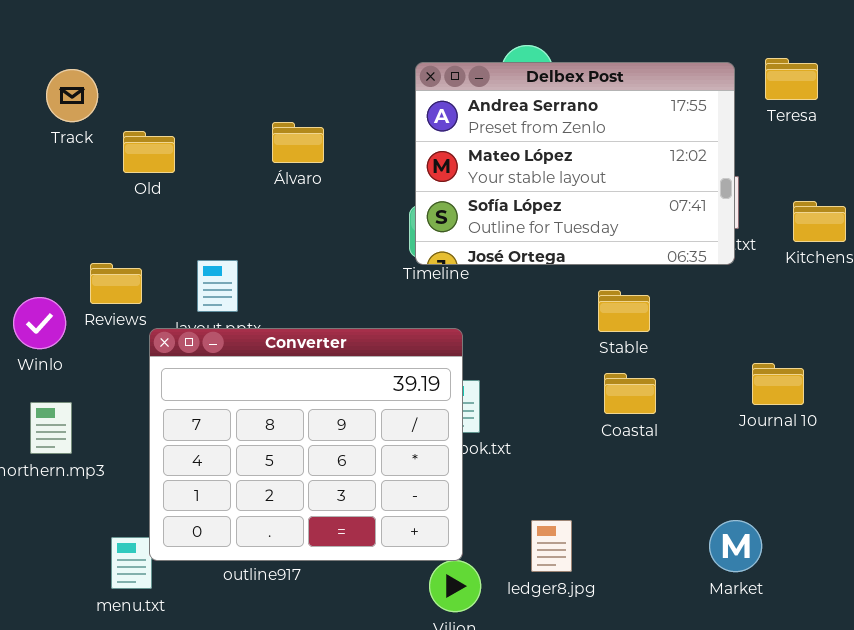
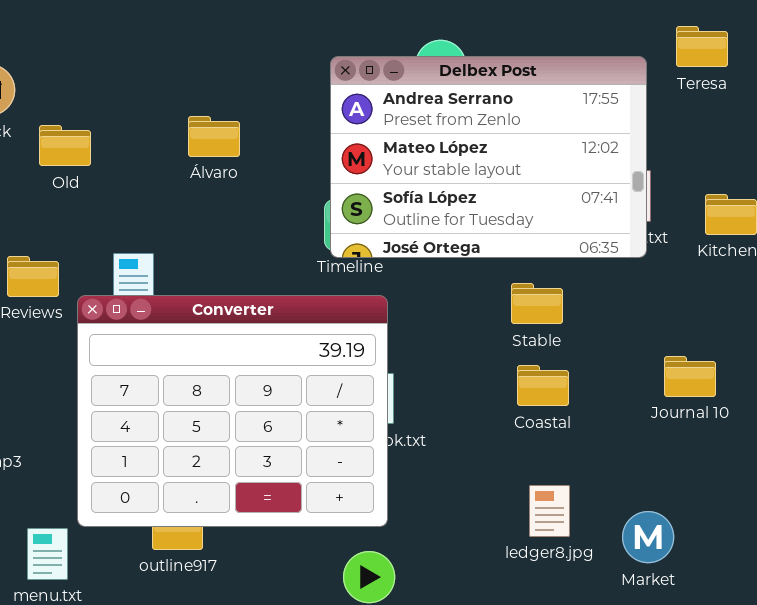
Teresa: [765,58,818,100] -> [676,26,728,67], moved
Converter: [149,328,463,561] -> [77,295,388,527], moved
ledger8.jpg: [531,520,572,572] -> [529,485,570,537], moved

